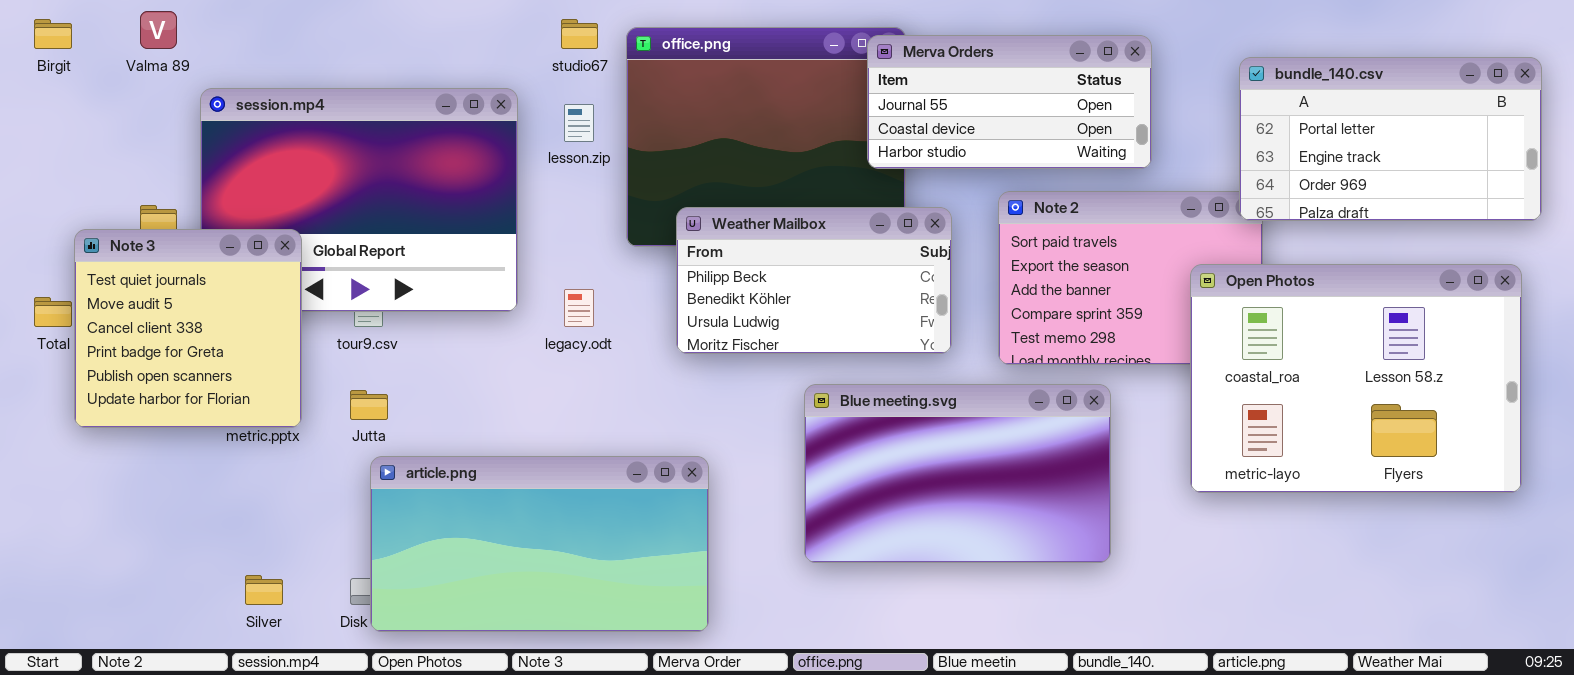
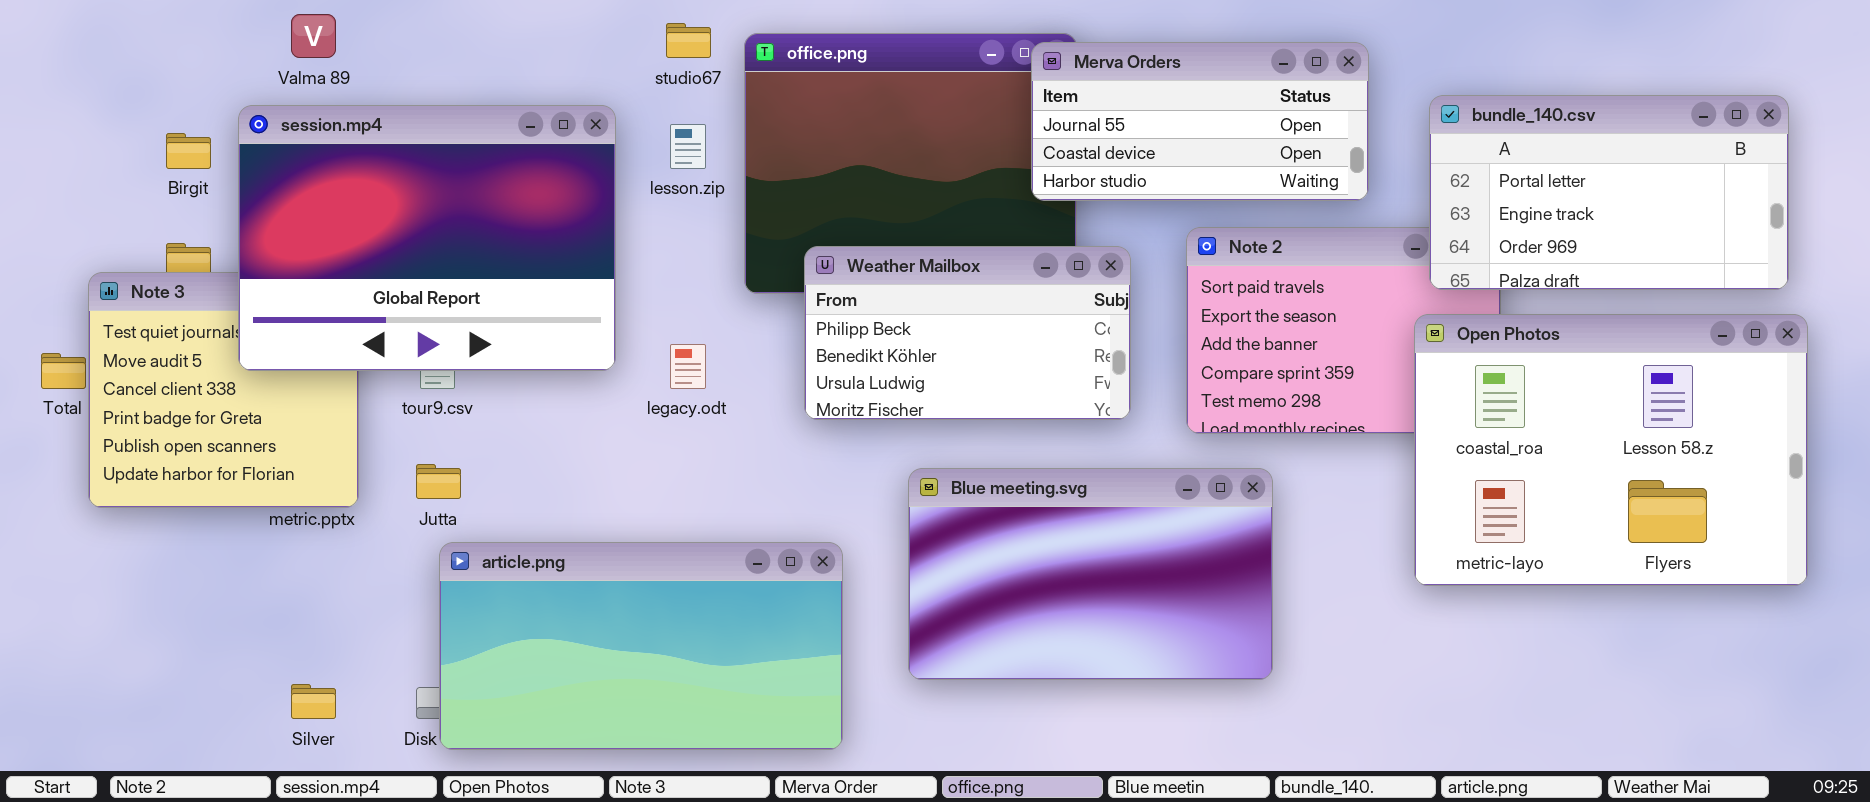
Valma 89: [140,11,177,49] -> [291,14,336,58], moved
Birgit: [34,19,72,49] -> [166,133,211,169], moved
bundle_140.csv: [1239,57,1542,221] -> [1429,95,1789,290], moved
session.mp4: [200,88,518,312] -> [238,105,616,371], raised
Blue meeting.svg: [804,384,1111,563] -> [908,468,1273,680], moved

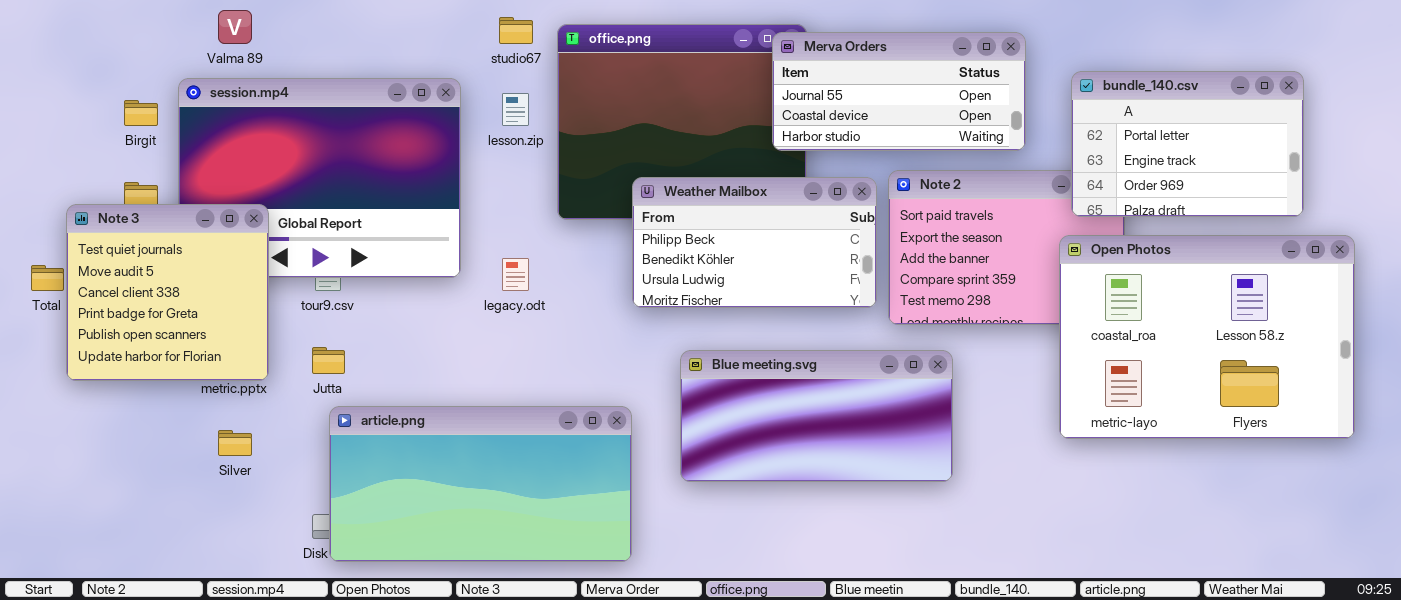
bundle_140.csv: [1429,95,1789,290] -> [1071,71,1304,217], resized
Weather Mailbox: [804,246,1131,420] -> [632,177,877,308], moved
Note 3: [88,272,359,508] -> [66,204,269,381], raised
Blue meeting.svg: [908,468,1273,680] -> [680,350,953,482], resized
Silver: [291,684,336,719] -> [218,430,252,456], moved

